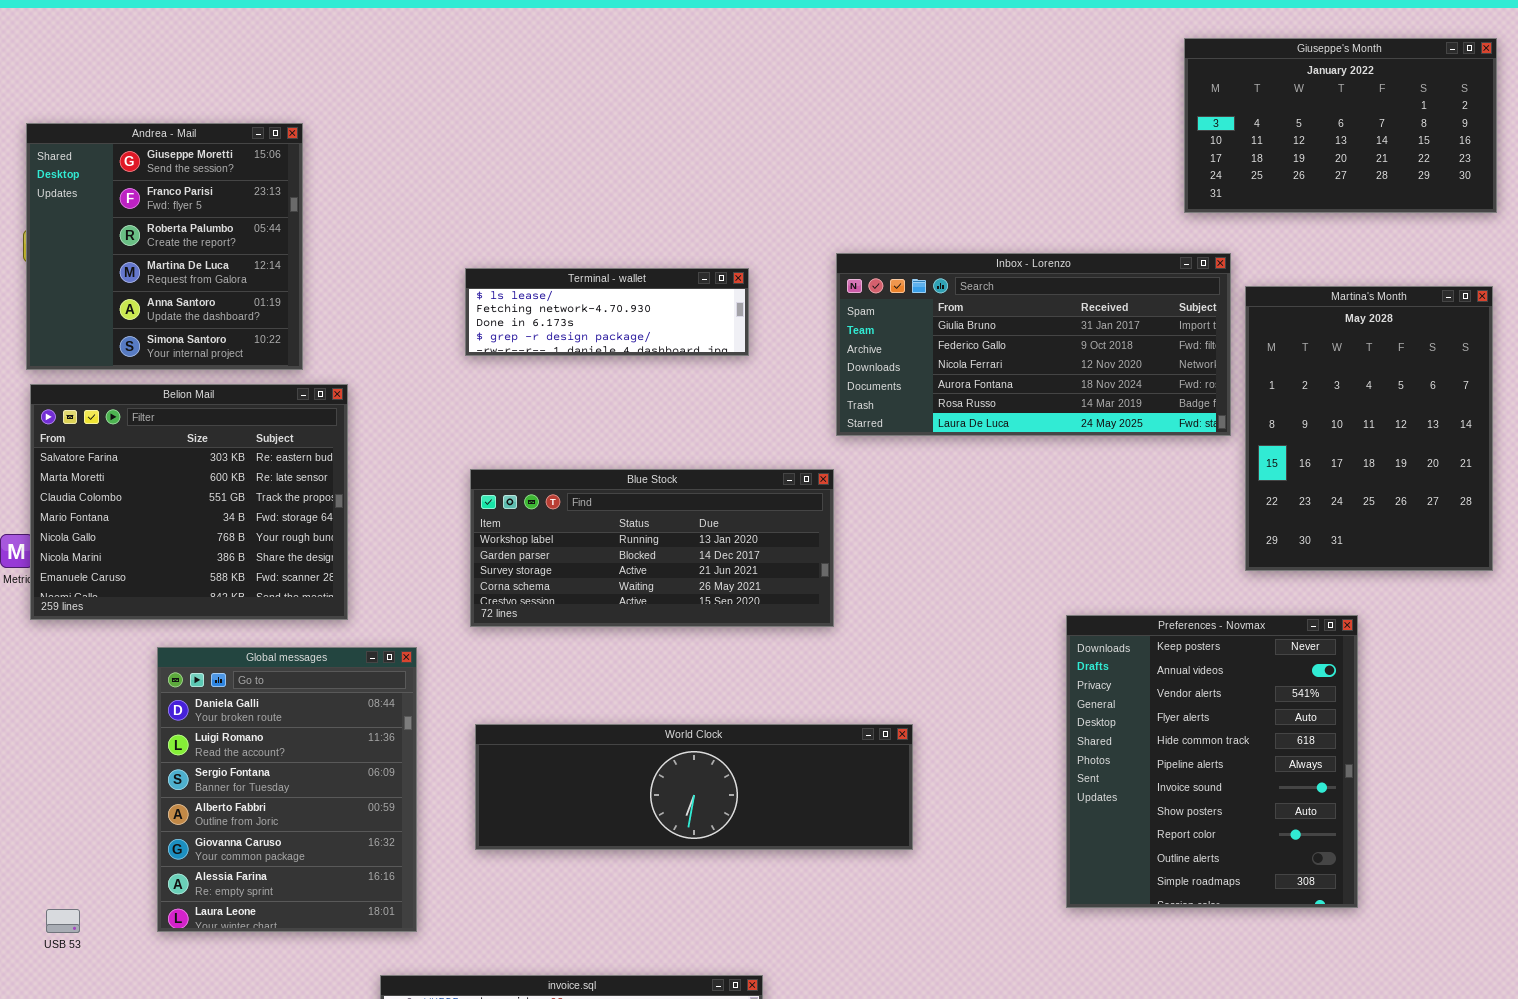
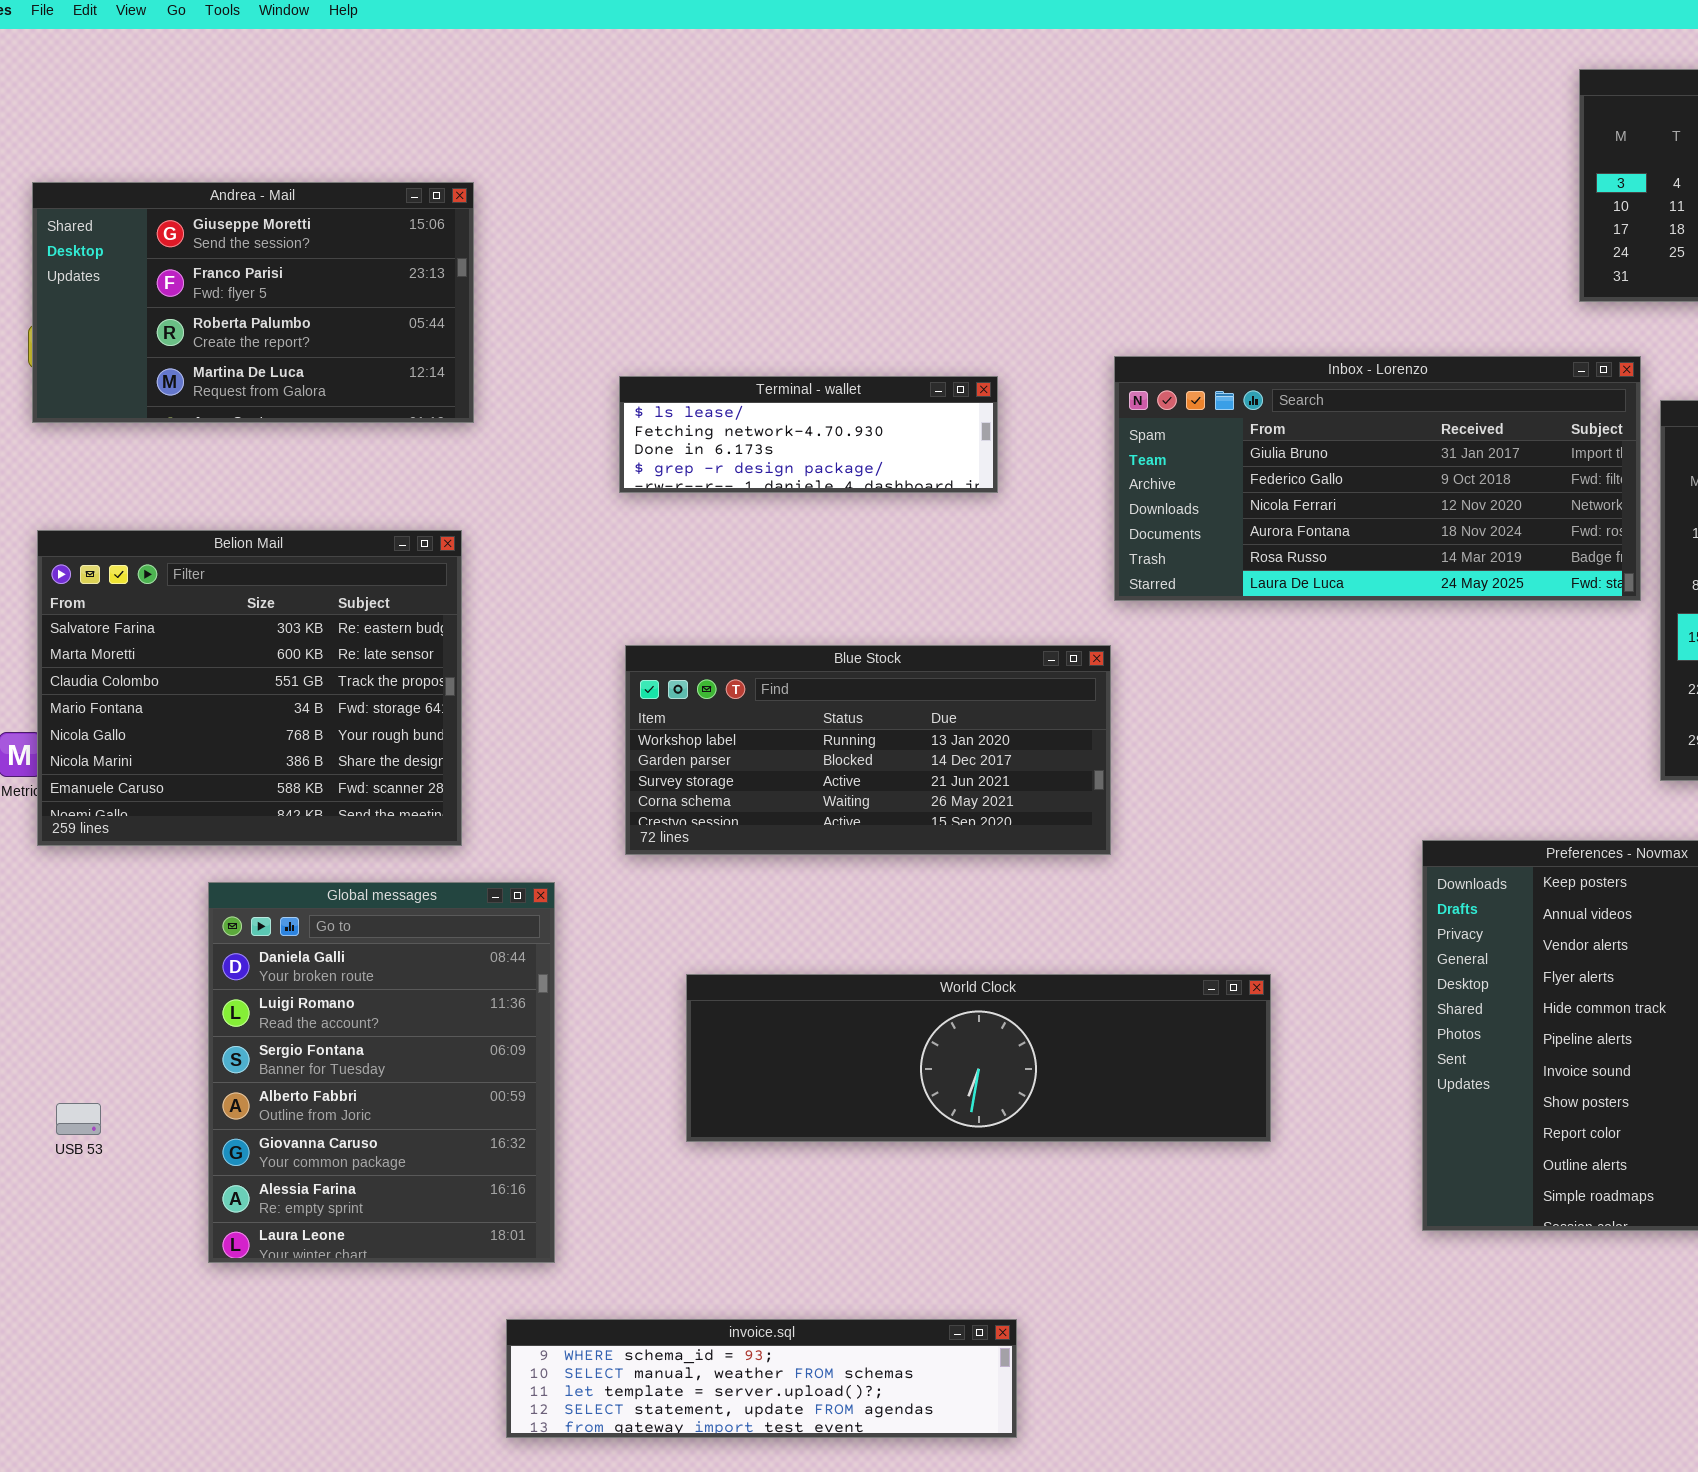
Andrea - Mail: [26,123,303,370] -> [32,182,474,423], resized
World Clock: [475,724,913,850] -> [686,974,1271,1142], moved
USB 53: [46,909,80,933] -> [56,1103,101,1135], moved

